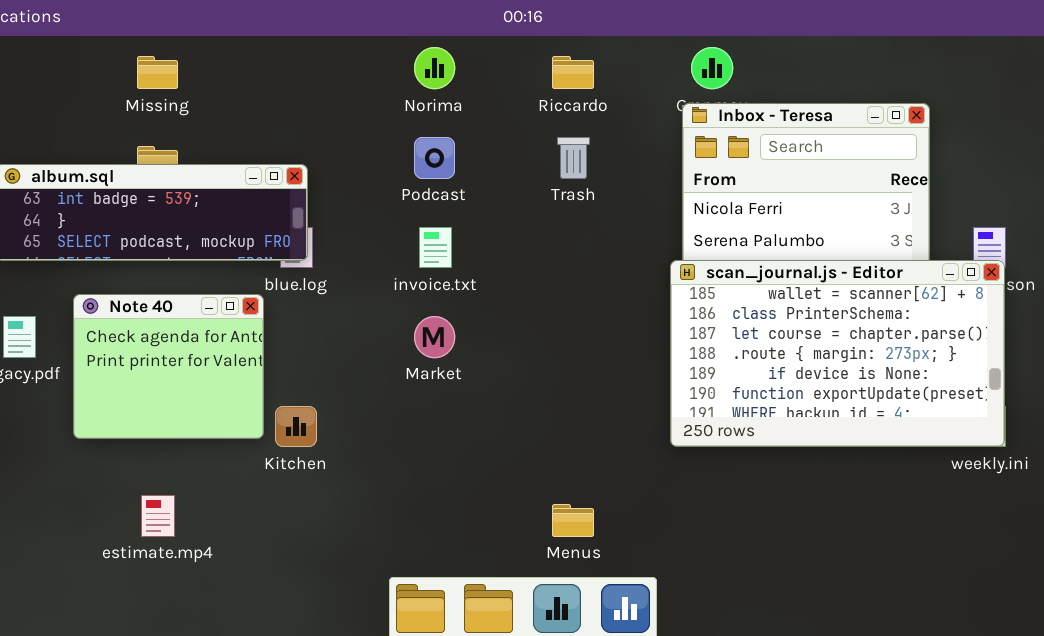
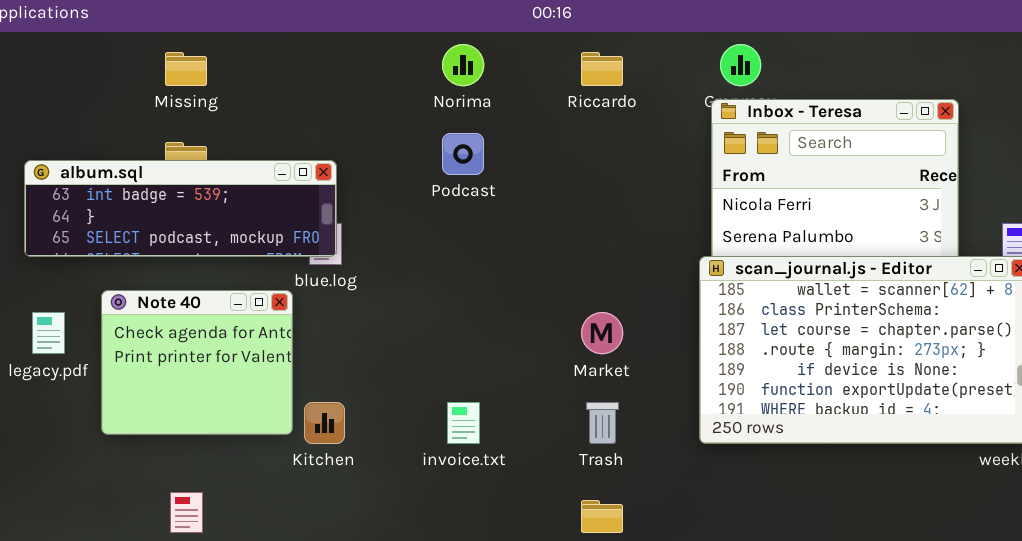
Trash: [557,137,590,179] -> [586,402,619,444], moved
invoice.txt: [419,227,452,268] -> [447,402,480,444], moved
Market: [414,316,455,358] -> [581,312,623,354], moved

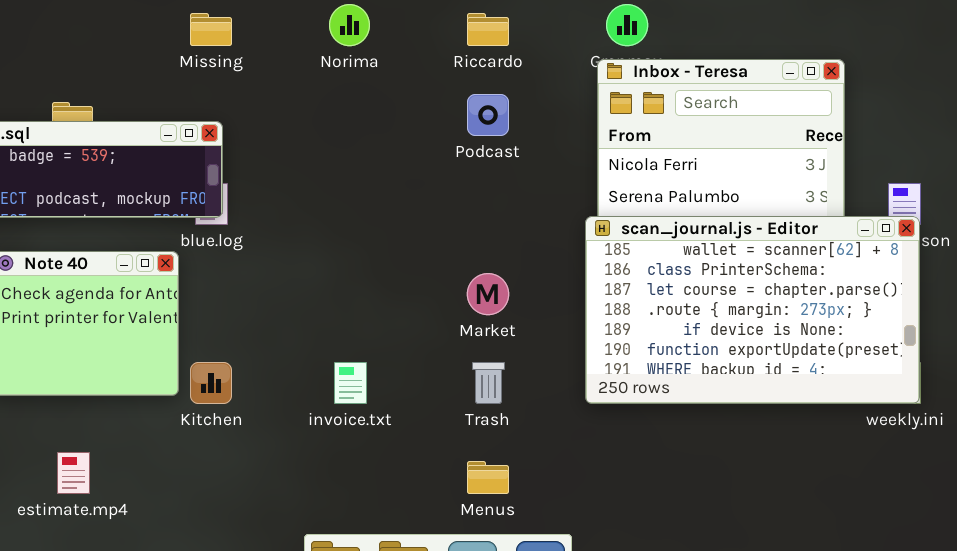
Missing: [165,52,207,86] -> [190,13,232,46], moved
Podcast: [442,133,484,175] -> [467,94,509,136], moved

